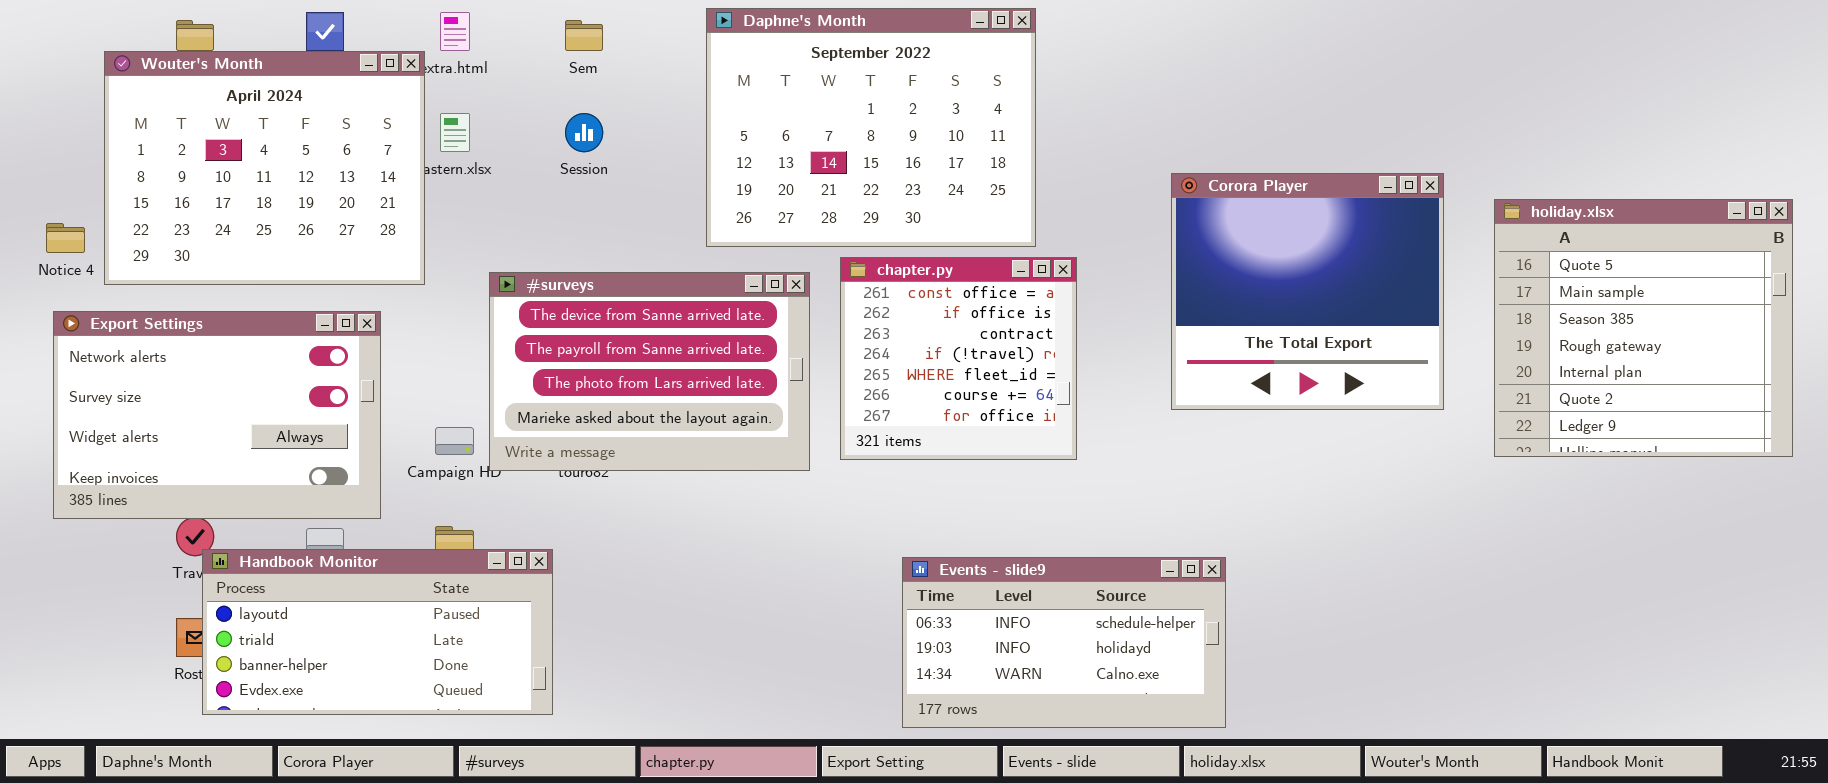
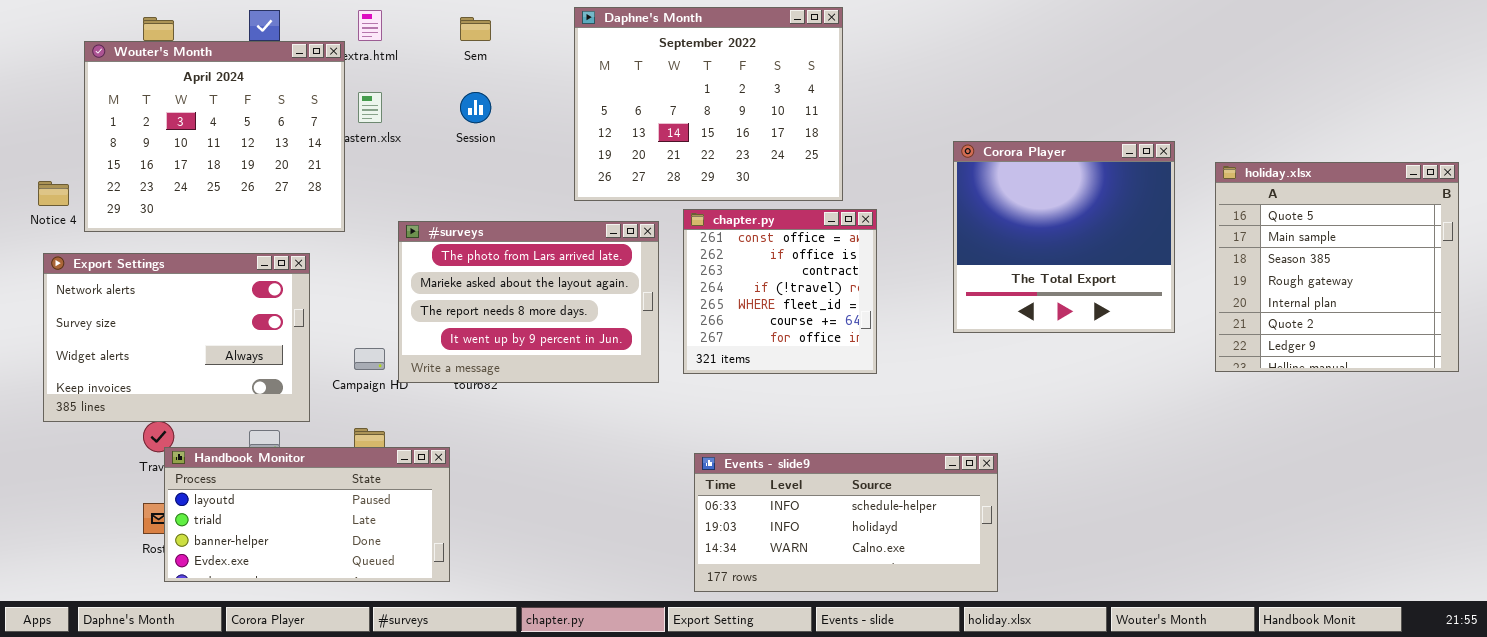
#surveys: [489,272,810,471] -> [398,221,659,383], scrolled down 2 rows
Events - slide9: [902,557,1226,728] -> [694,453,998,592], resized

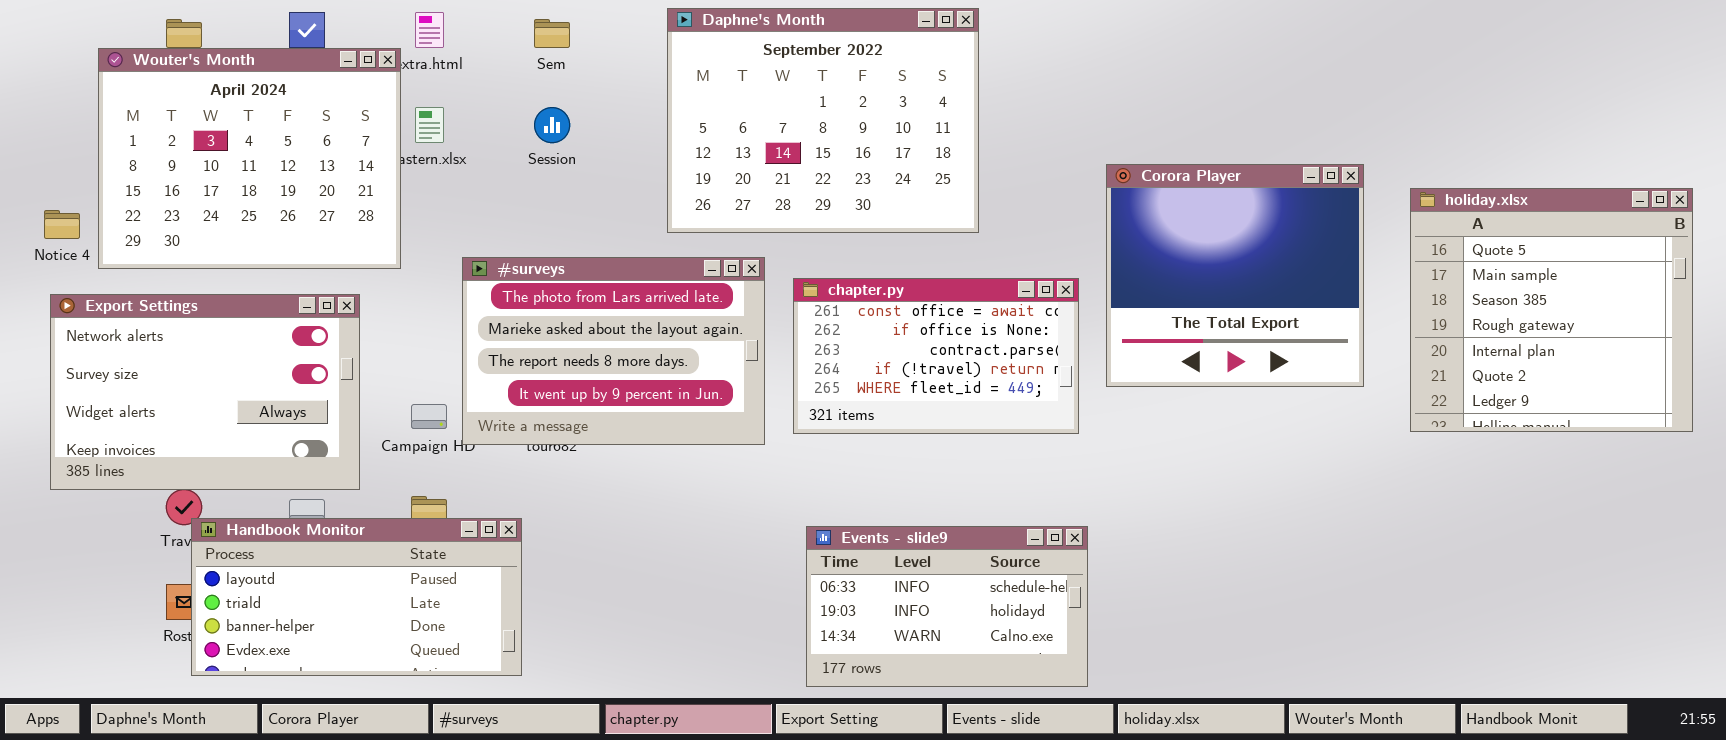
chapter.py: [683,209,877,374] -> [793,278,1079,434], resized
Events - slide9: [694,453,998,592] -> [806,526,1088,687], resized

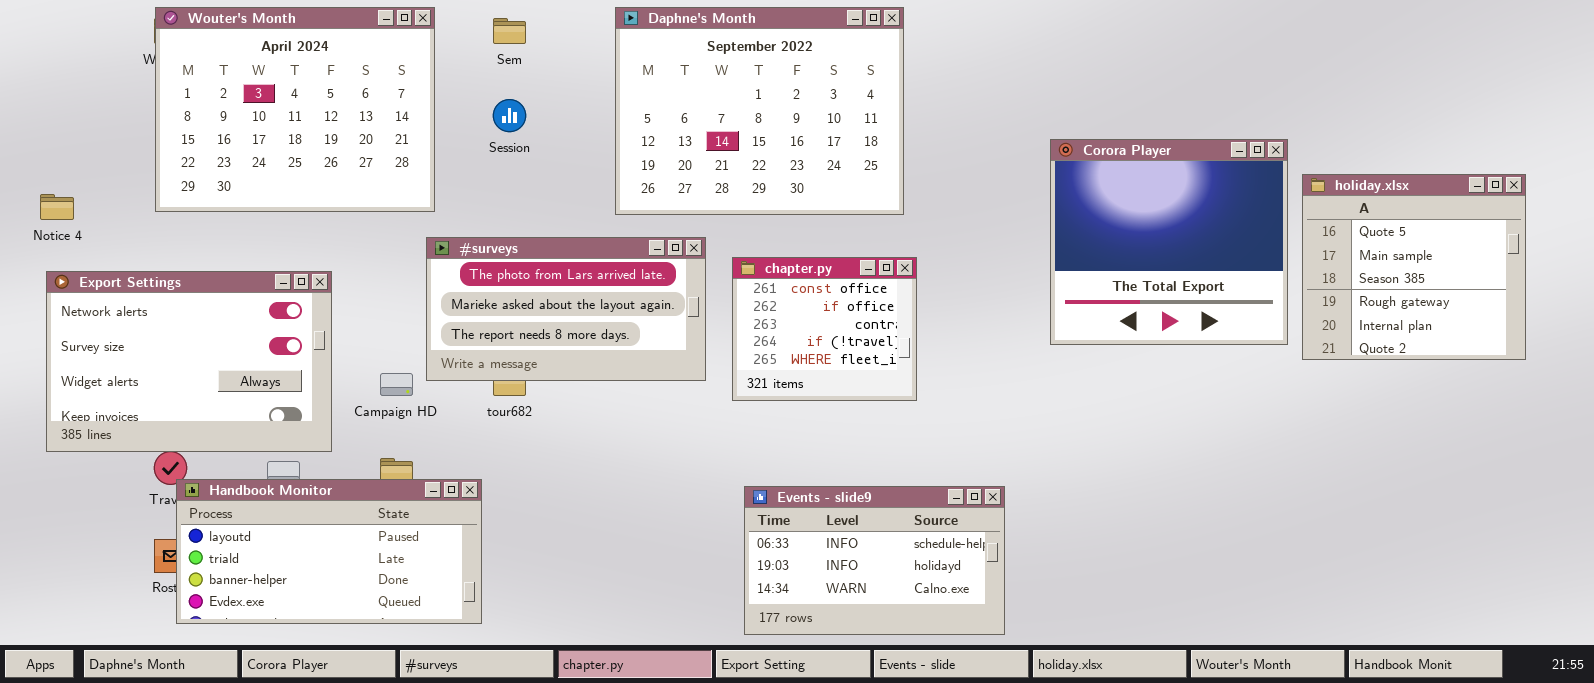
Wouter's Month: [98,48,401,269] -> [155,7,435,212], moved
Corora Player: [1106,164,1364,387] -> [1050,139,1288,345], moved
holiday.xlsx: [1410,188,1693,432] -> [1302,174,1526,360], resized
#surveys: [462,257,765,445] -> [426,237,706,381], resized
chapter.py: [793,278,1079,434] -> [732,257,917,401], resized

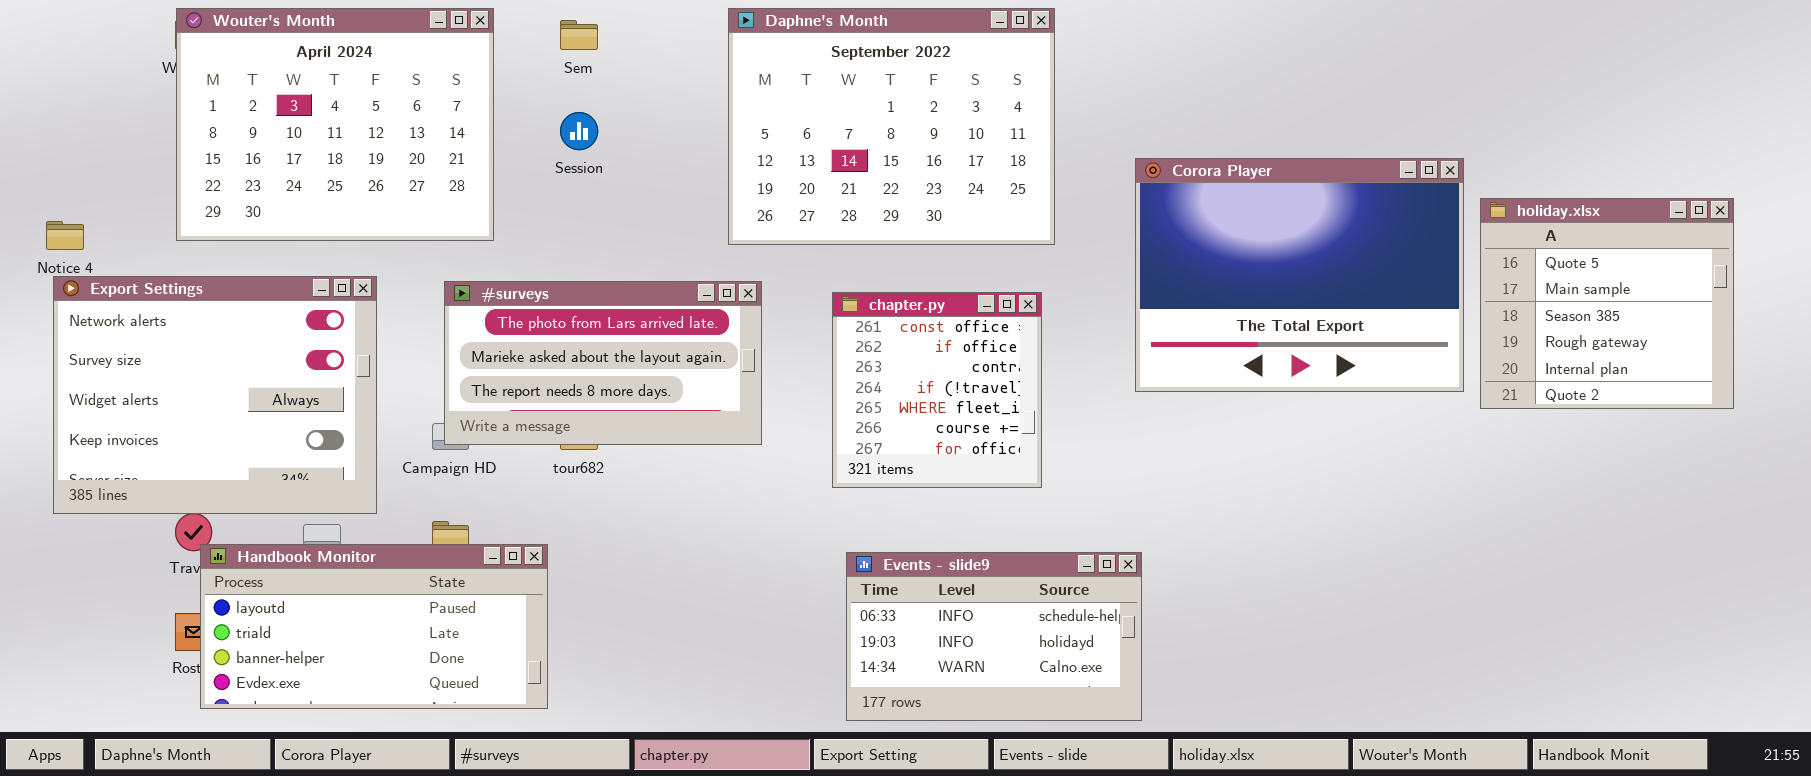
Daphne's Month: [615,7,904,215] -> [728,8,1055,245], moved
Corora Player: [1050,139,1288,345] -> [1135,158,1464,392], resized
#surveys: [426,237,706,381] -> [444,281,762,445], moved
chapter.py: [732,257,917,401] -> [832,292,1042,488], resized
Export Settings: [46,271,332,452] -> [53,276,377,514], resized

